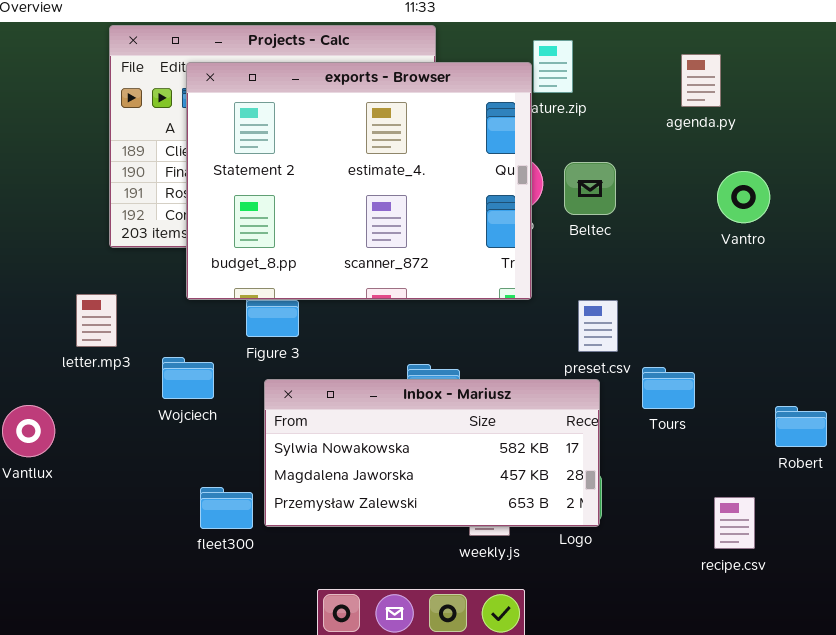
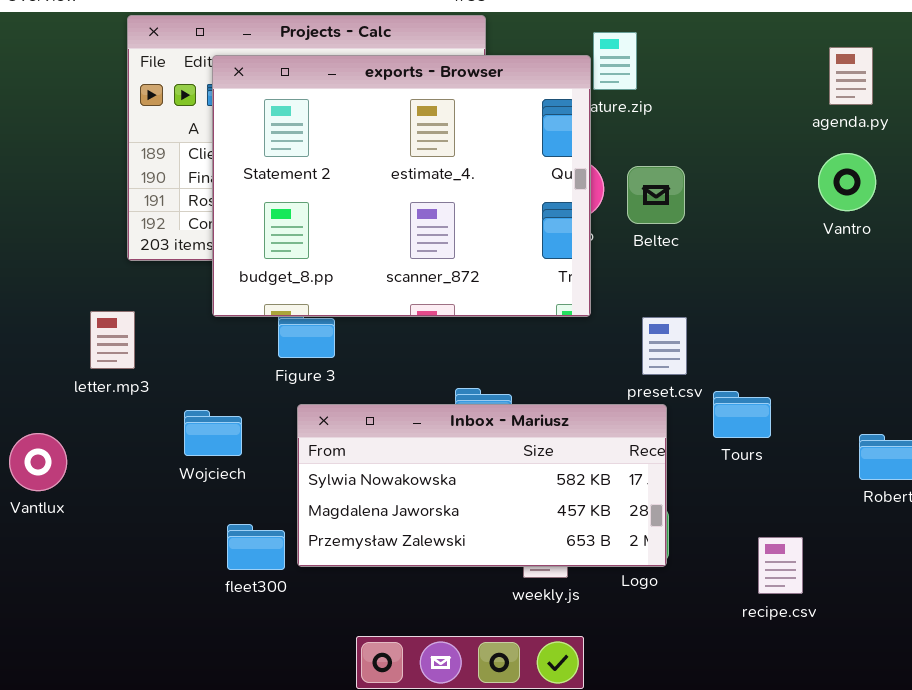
agenda.py: [681,54,721,107] -> [829,47,873,105], moved
Vantro: [717,171,770,223] -> [818,153,876,211], moved
Wojciech: [162,357,214,399] -> [184,410,242,456], moved
recipe.csv: [714,497,755,549] -> [758,537,803,594], moved

